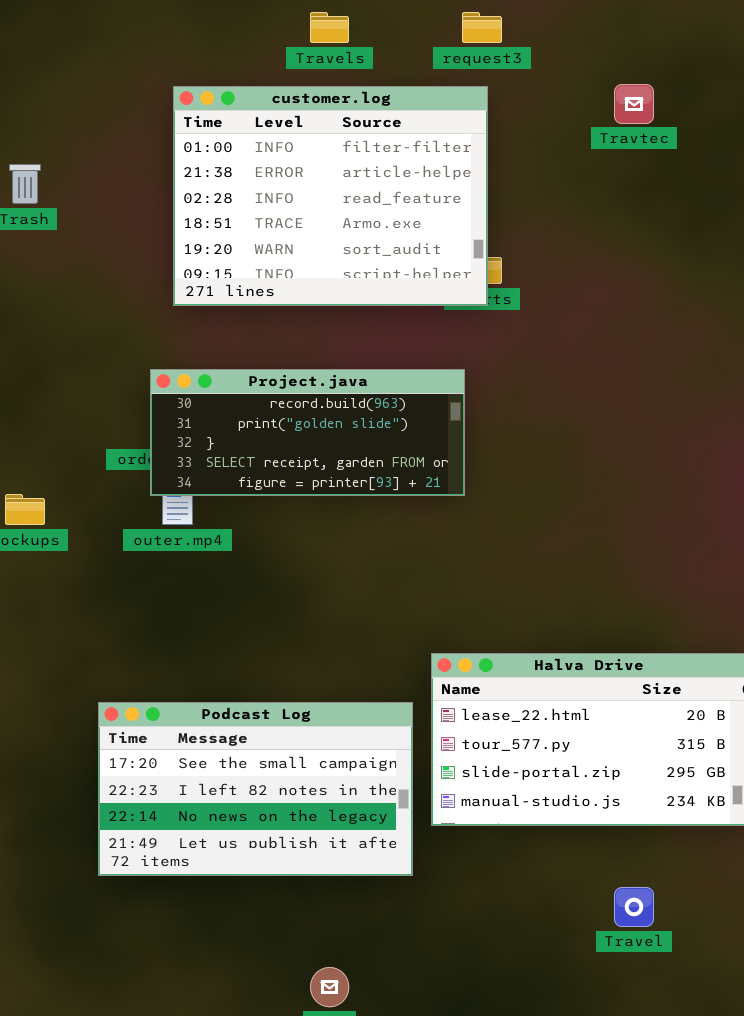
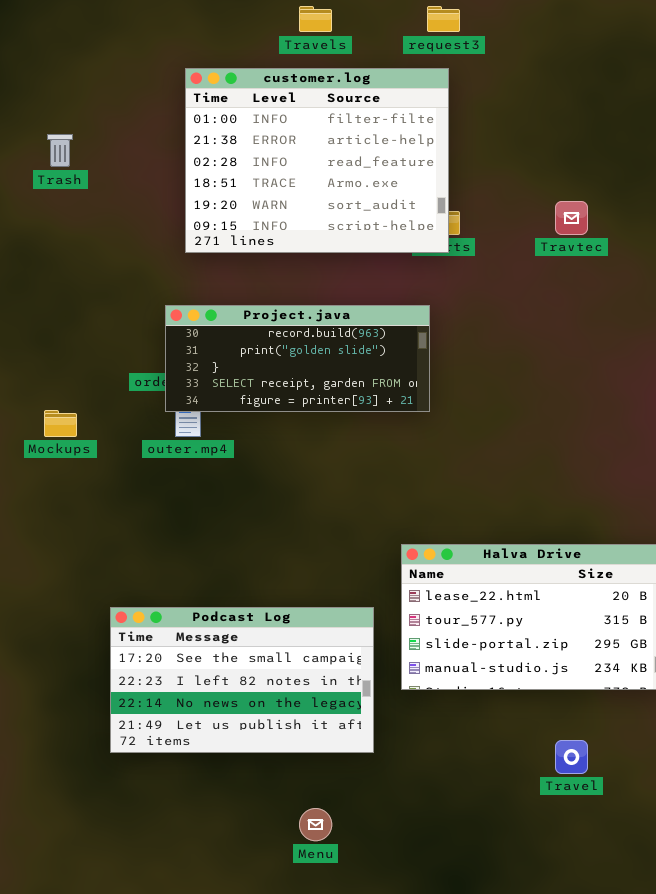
Travtec: [614,84,654,124] -> [555,201,588,235], moved
Podcast Log: [98,702,413,876] -> [110,607,374,753], moved

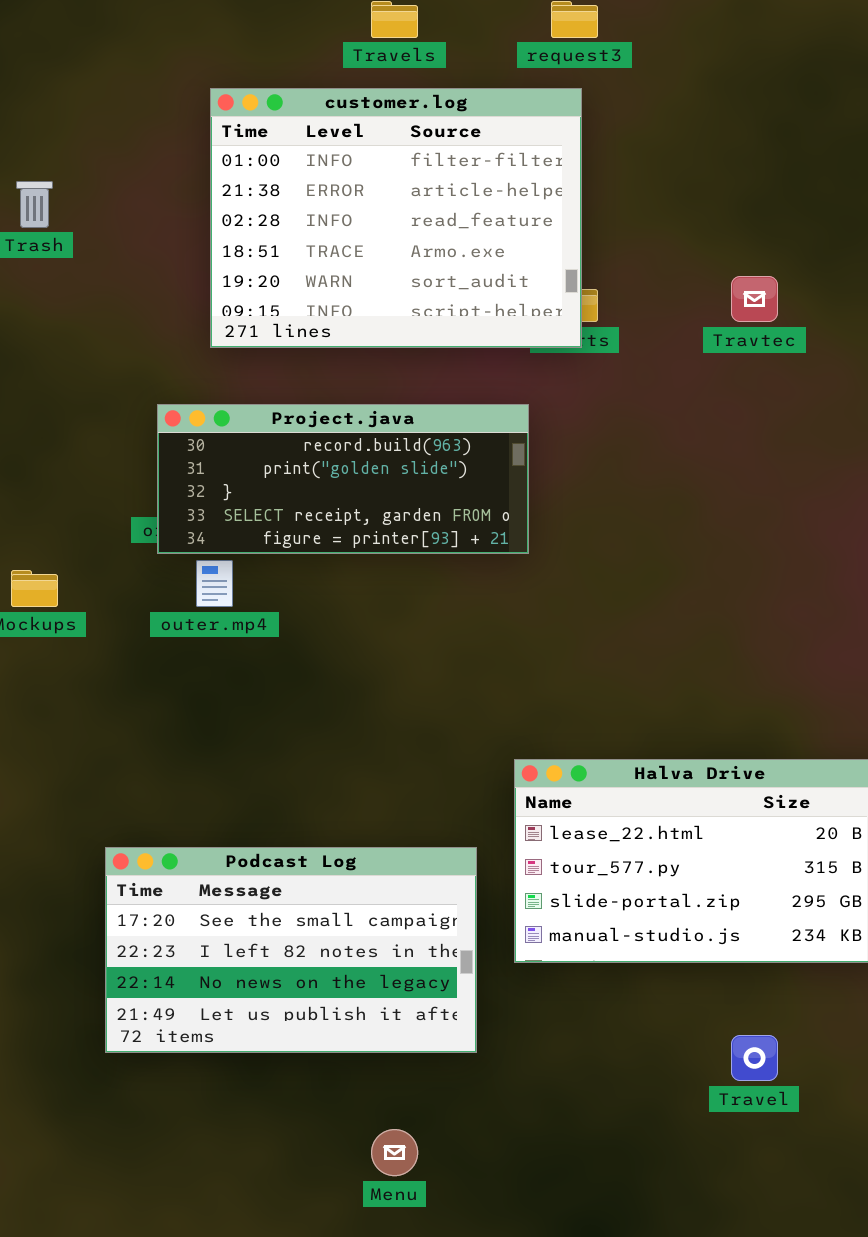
Project.java: [165,305,430,412] -> [157,404,529,554], moved

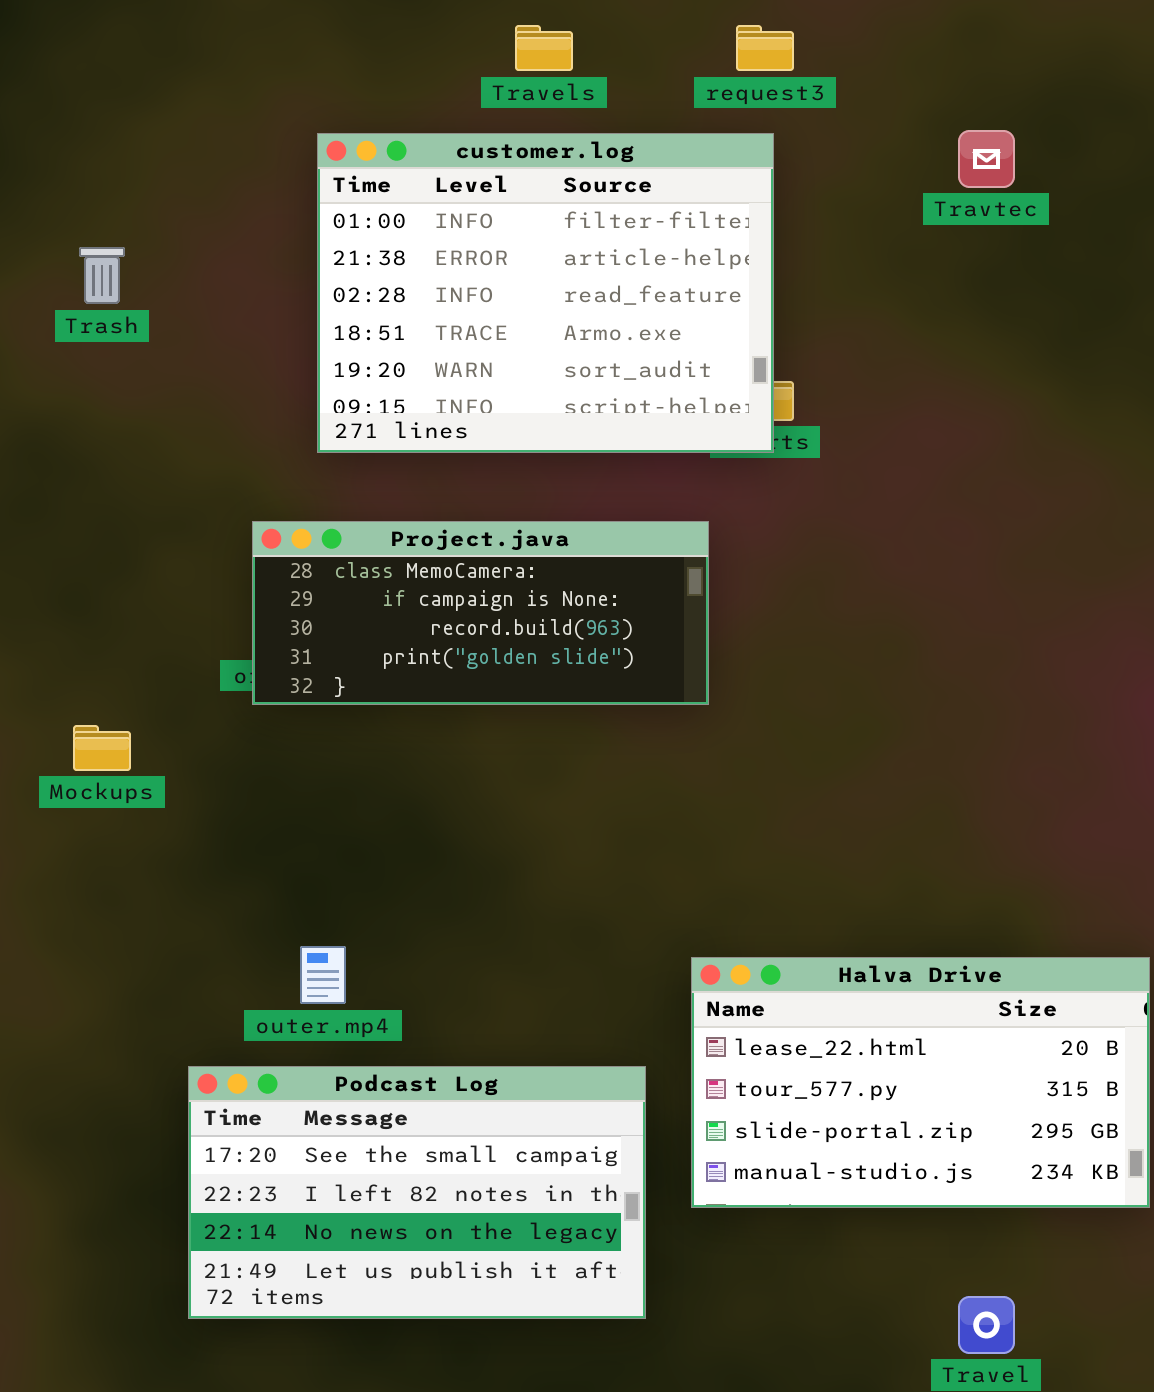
Travtec: [731,276,778,322] -> [958,130,1015,188], moved
Project.java: [157,404,529,554] -> [252,521,709,705], scrolled up 2 rows
outer.mp4: [196,560,233,607] -> [300,946,346,1004], moved

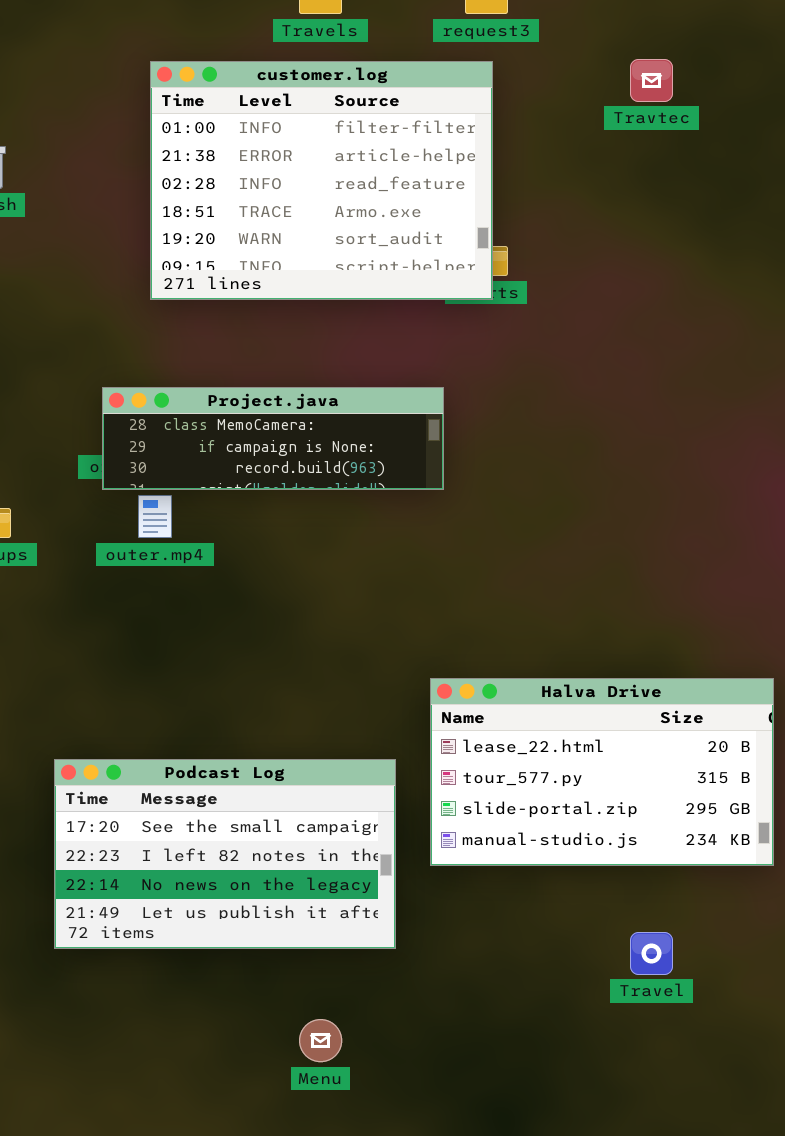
Project.java: [252,521,709,705] -> [102,387,444,490], resized
outer.mp4: [300,946,346,1004] -> [138,495,172,538], moved

